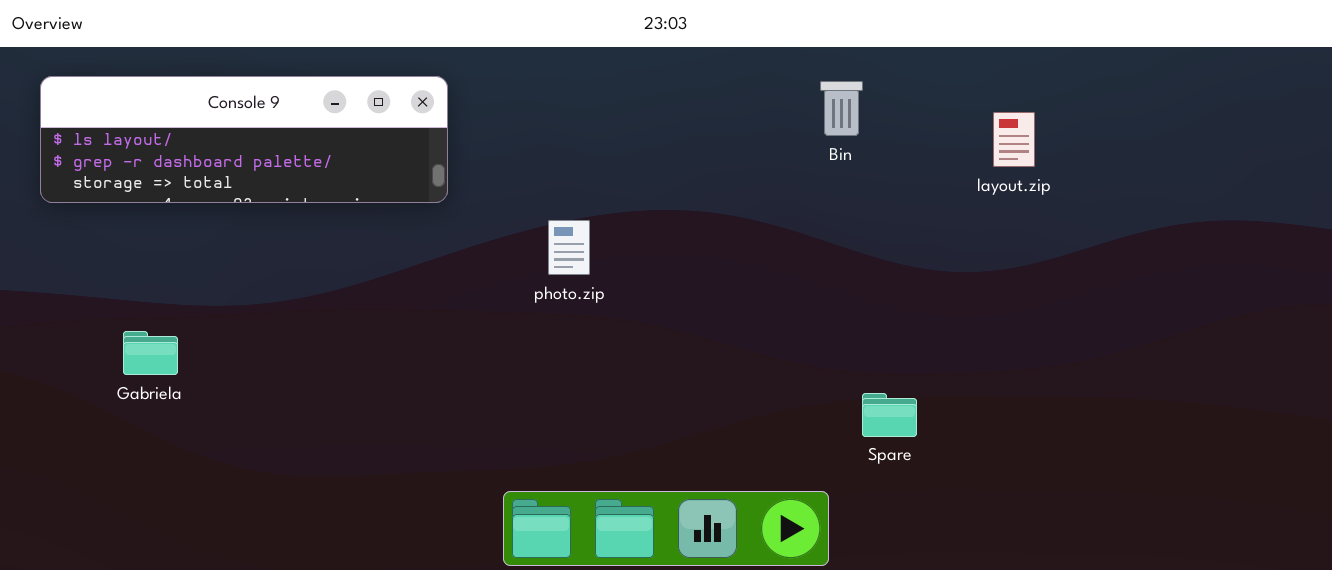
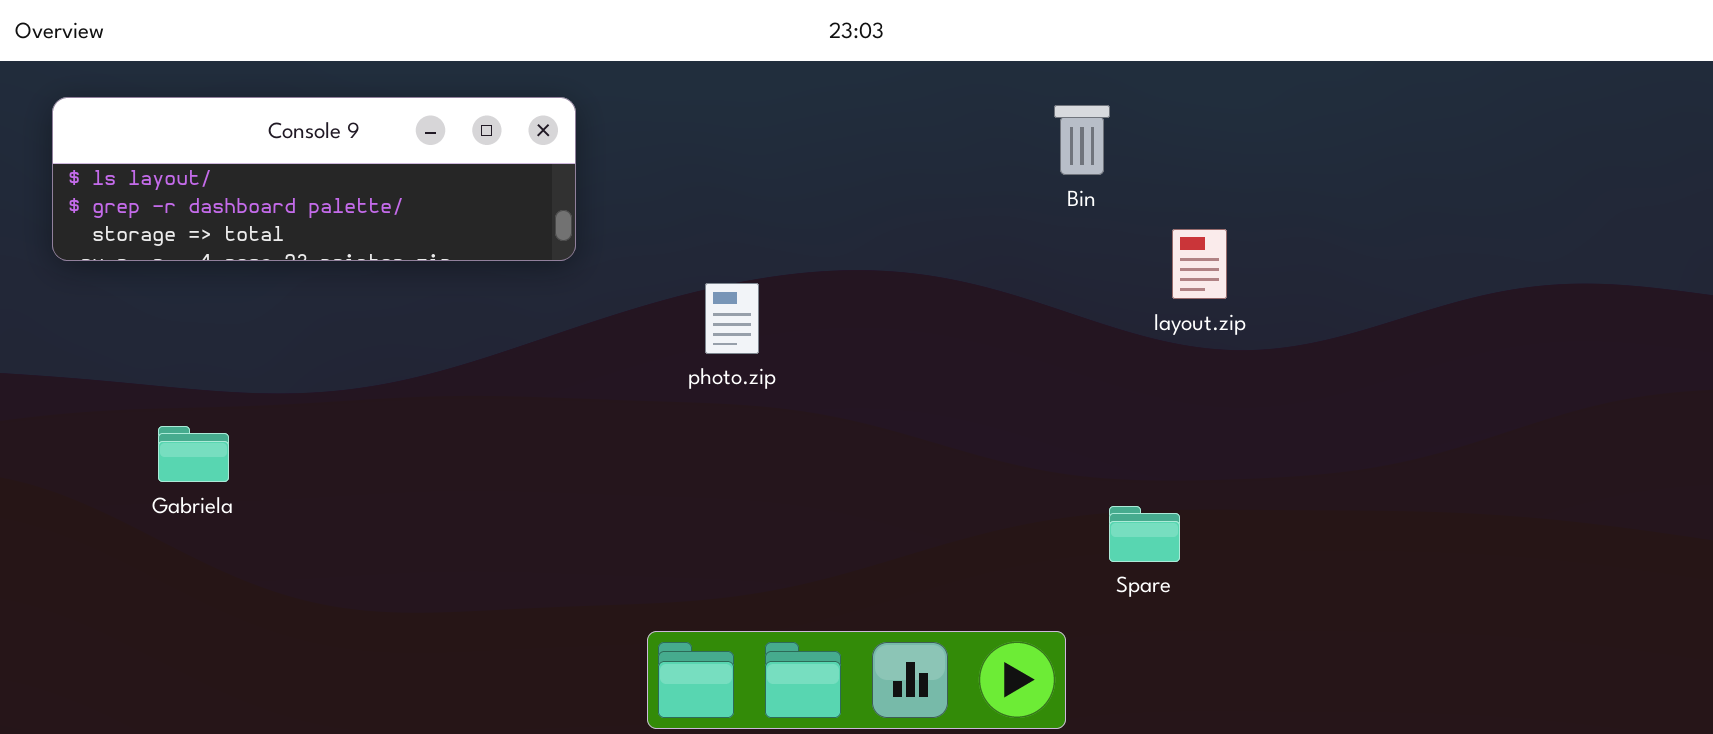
layout.zip: [993,112,1035,167] -> [1172,229,1227,299], moved

